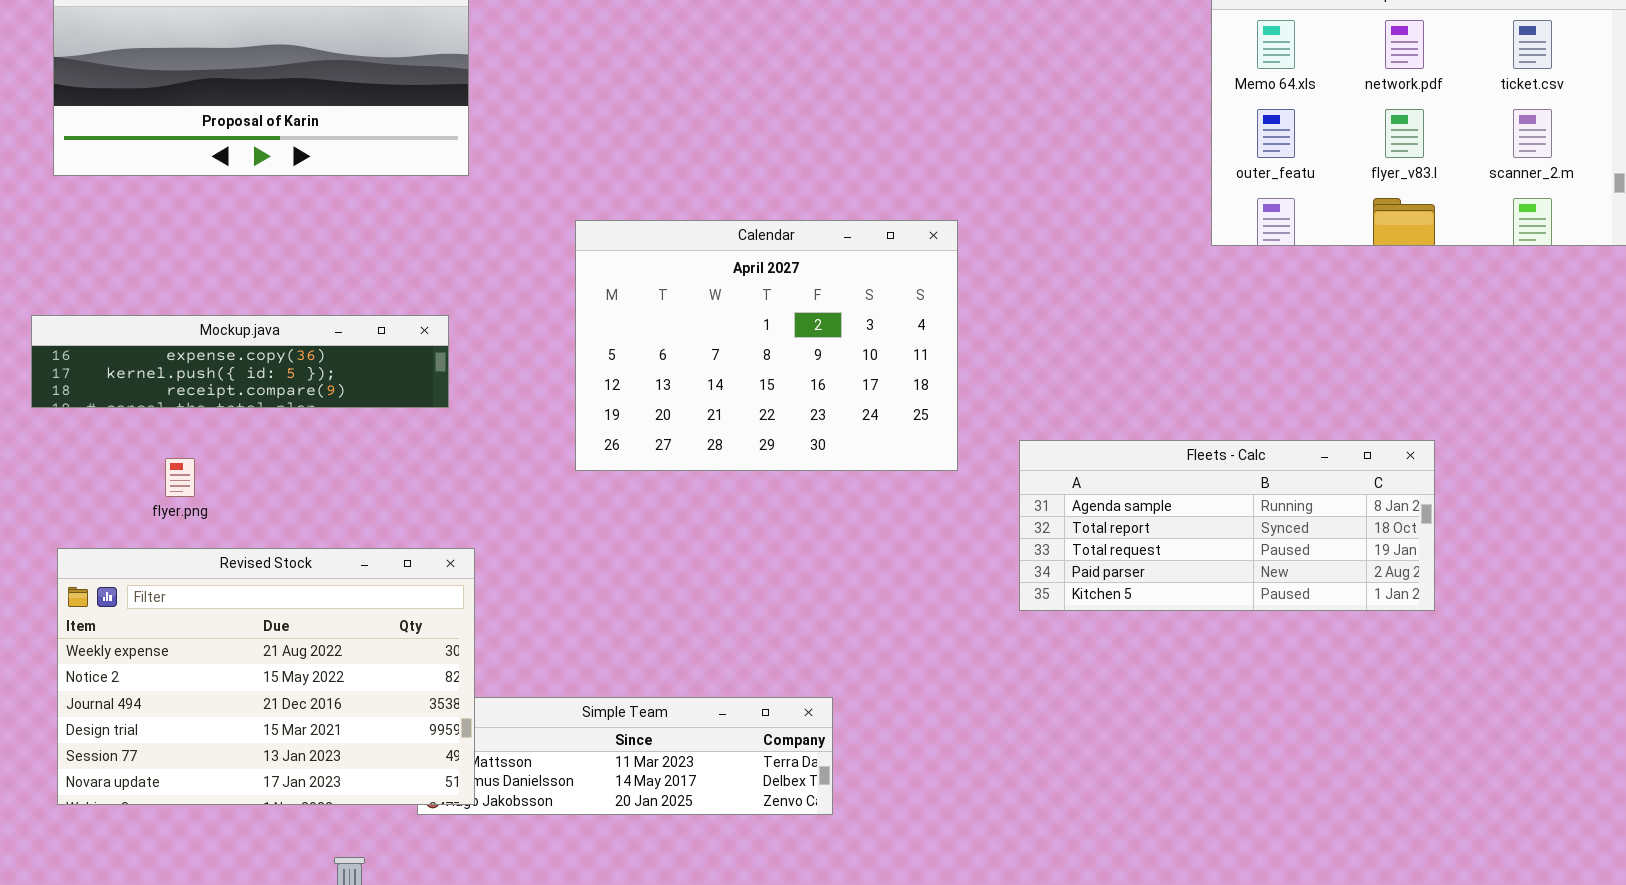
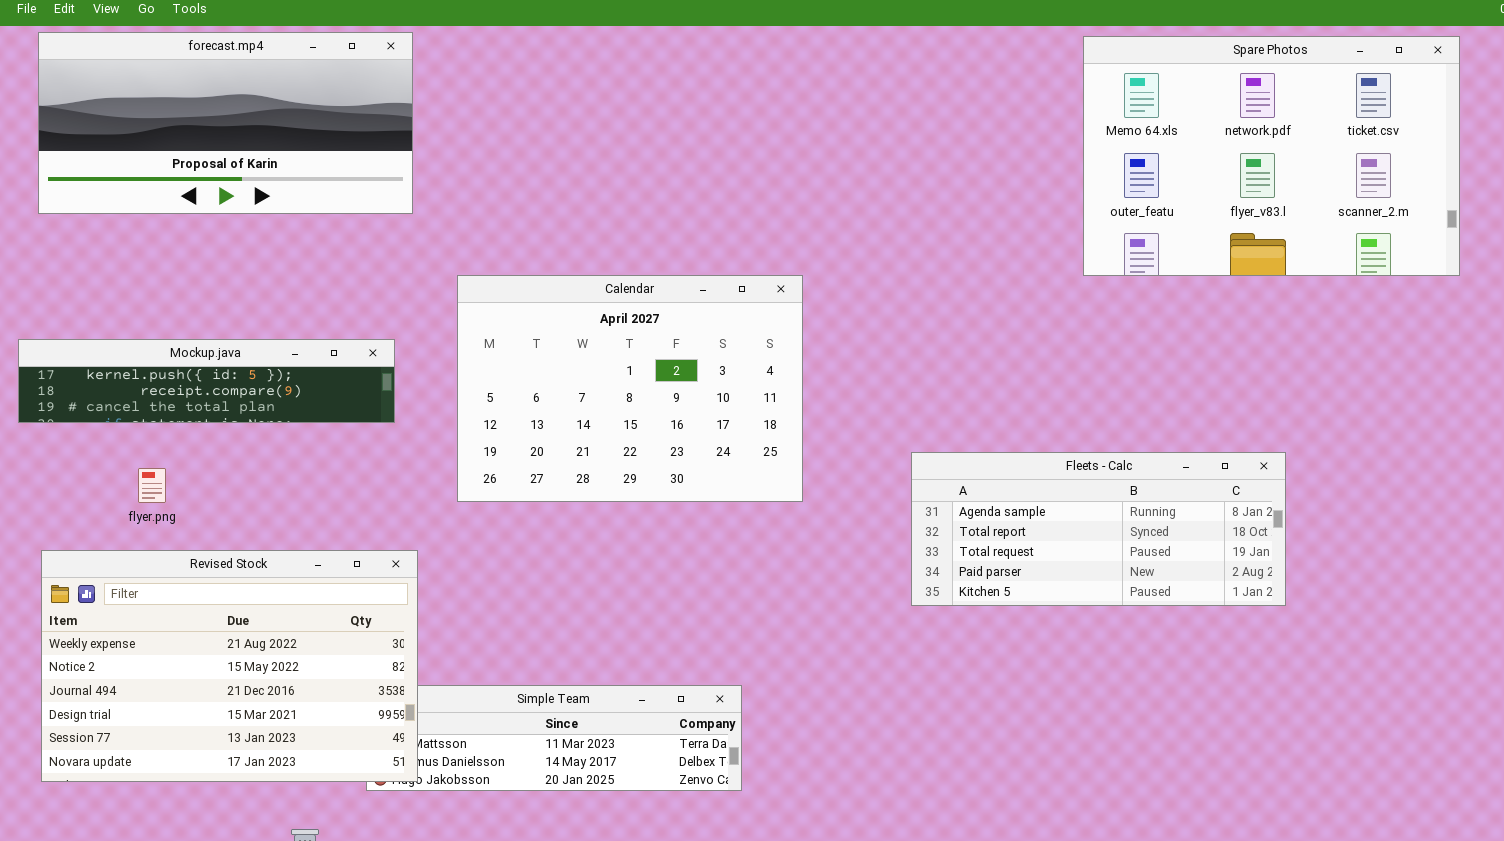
Calendar: [575,220,958,471] -> [457,275,803,502], moved
Mockup.java: [31,315,449,408] -> [18,339,395,423], scrolled down 1 row

